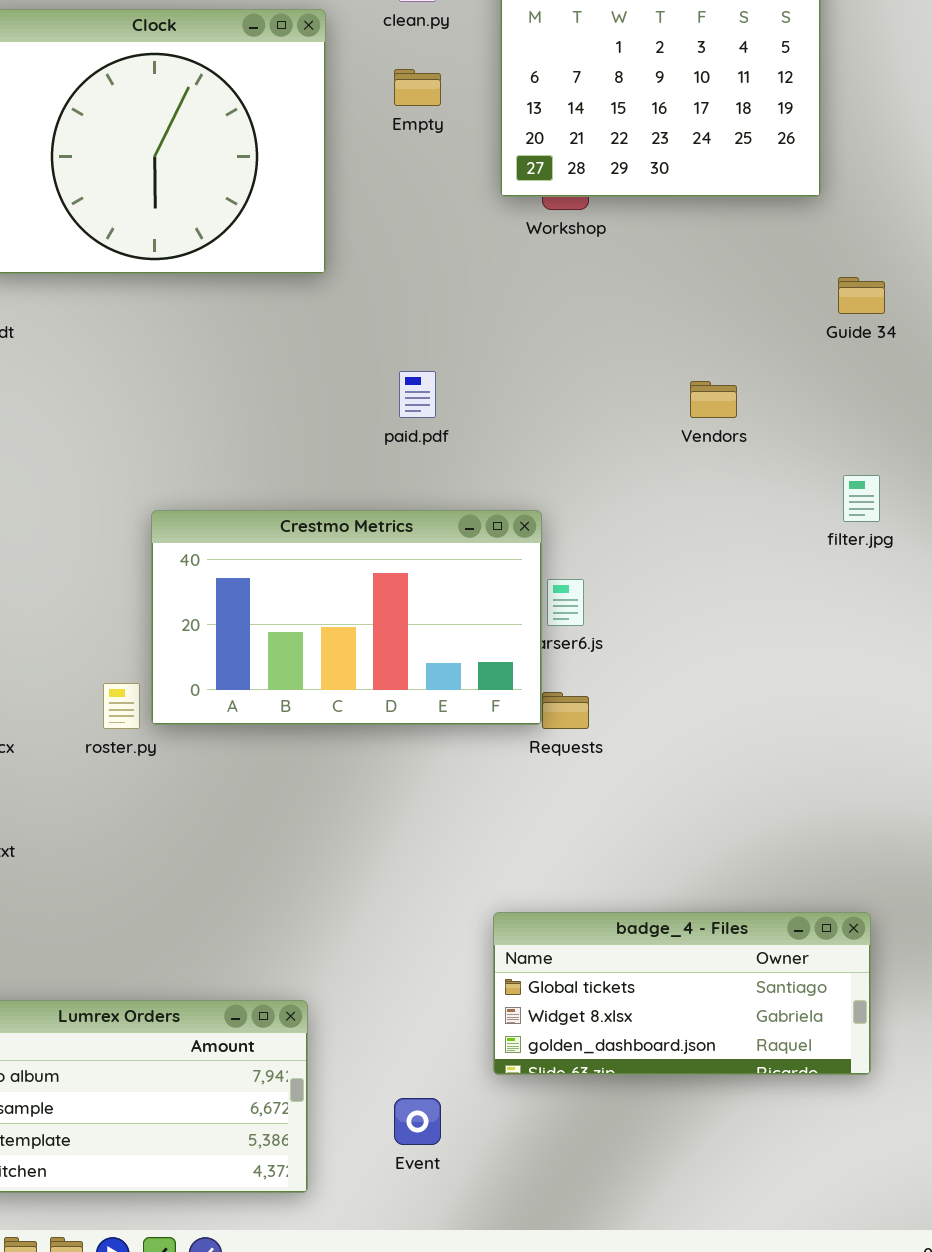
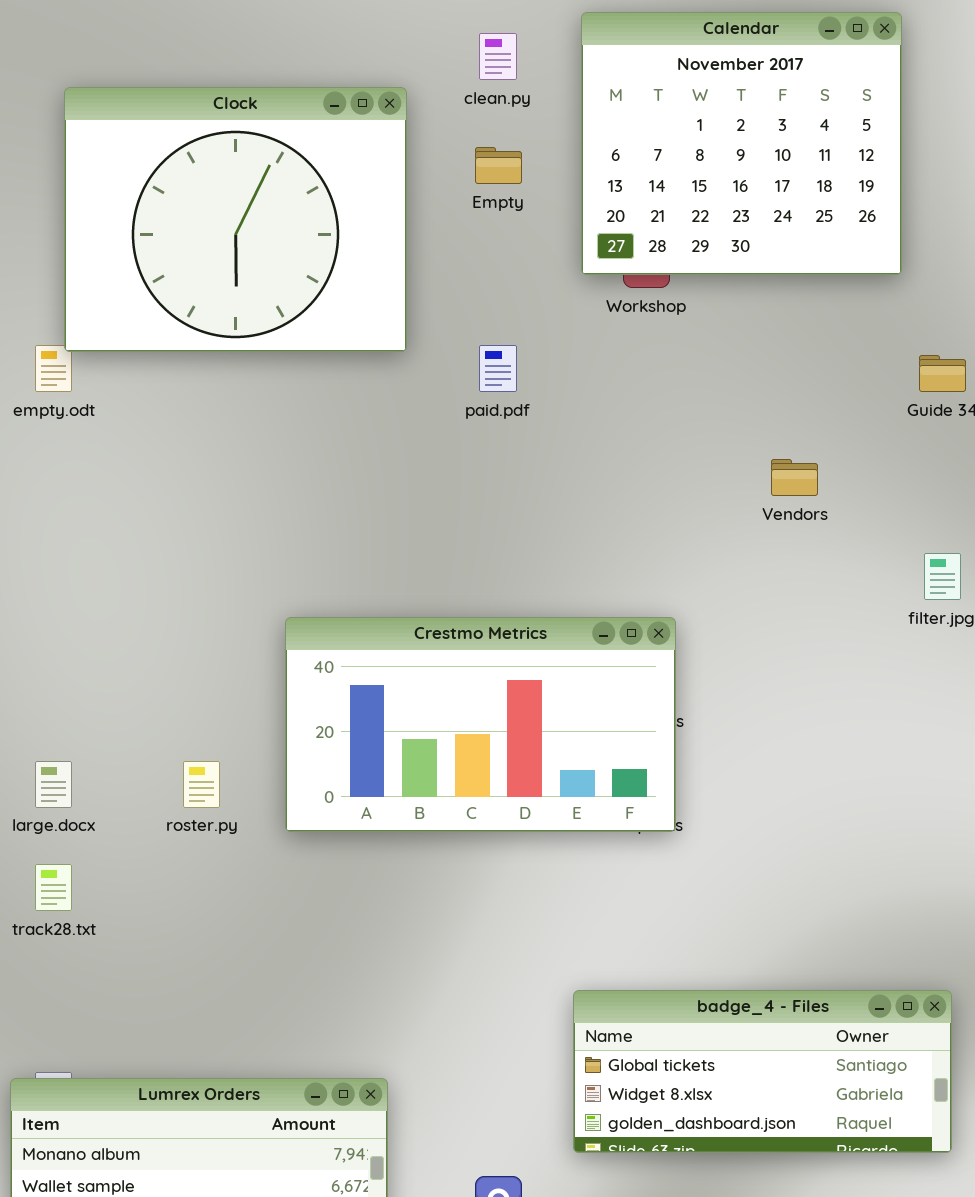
paid.pdf: [399,371,436,418] -> [479,345,517,392], moved
Crestmo Metrics: [151,510,542,725] -> [285,617,676,832], moved

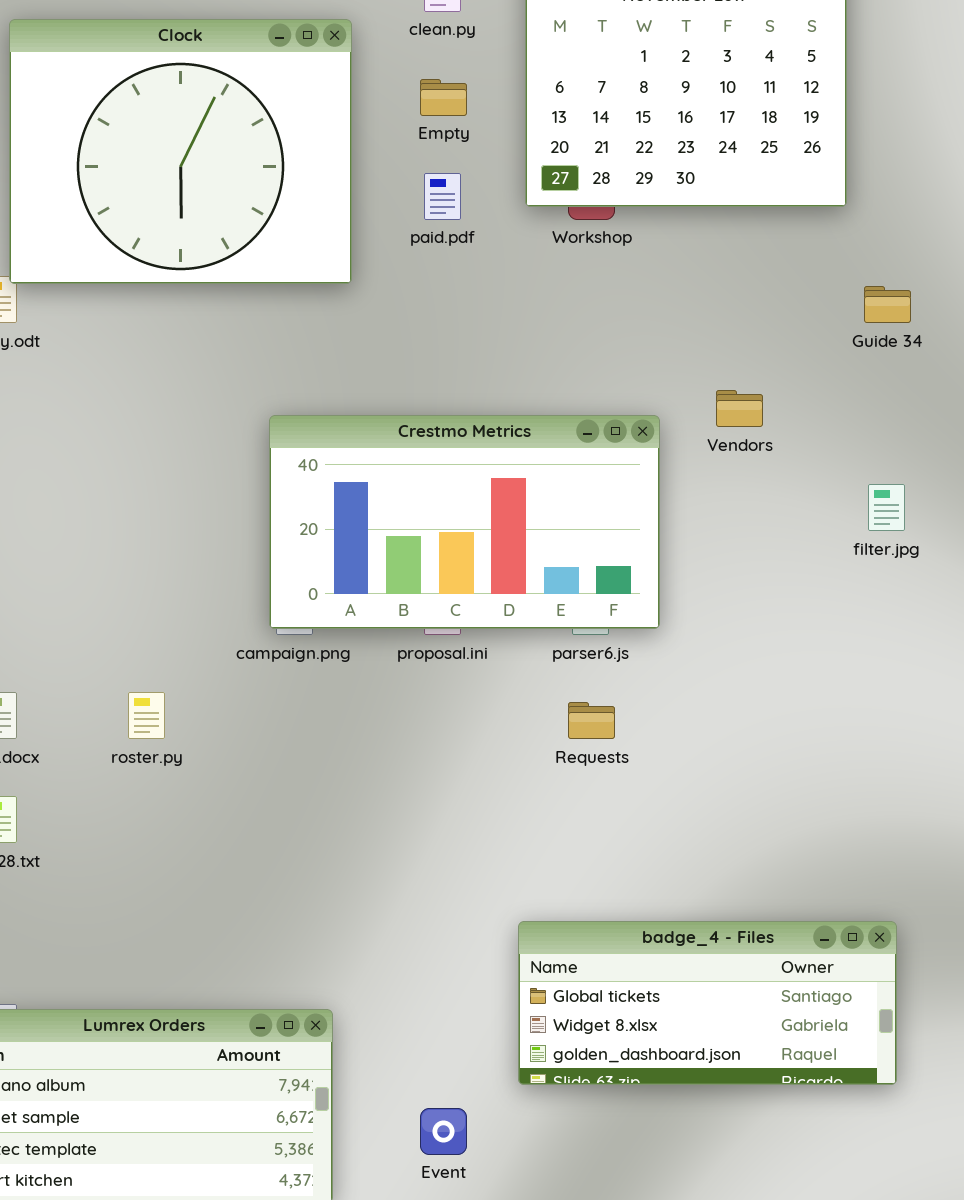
paid.pdf: [479,345,517,392] -> [424,173,461,220], moved
Crestmo Metrics: [285,617,676,832] -> [269,415,660,629], moved

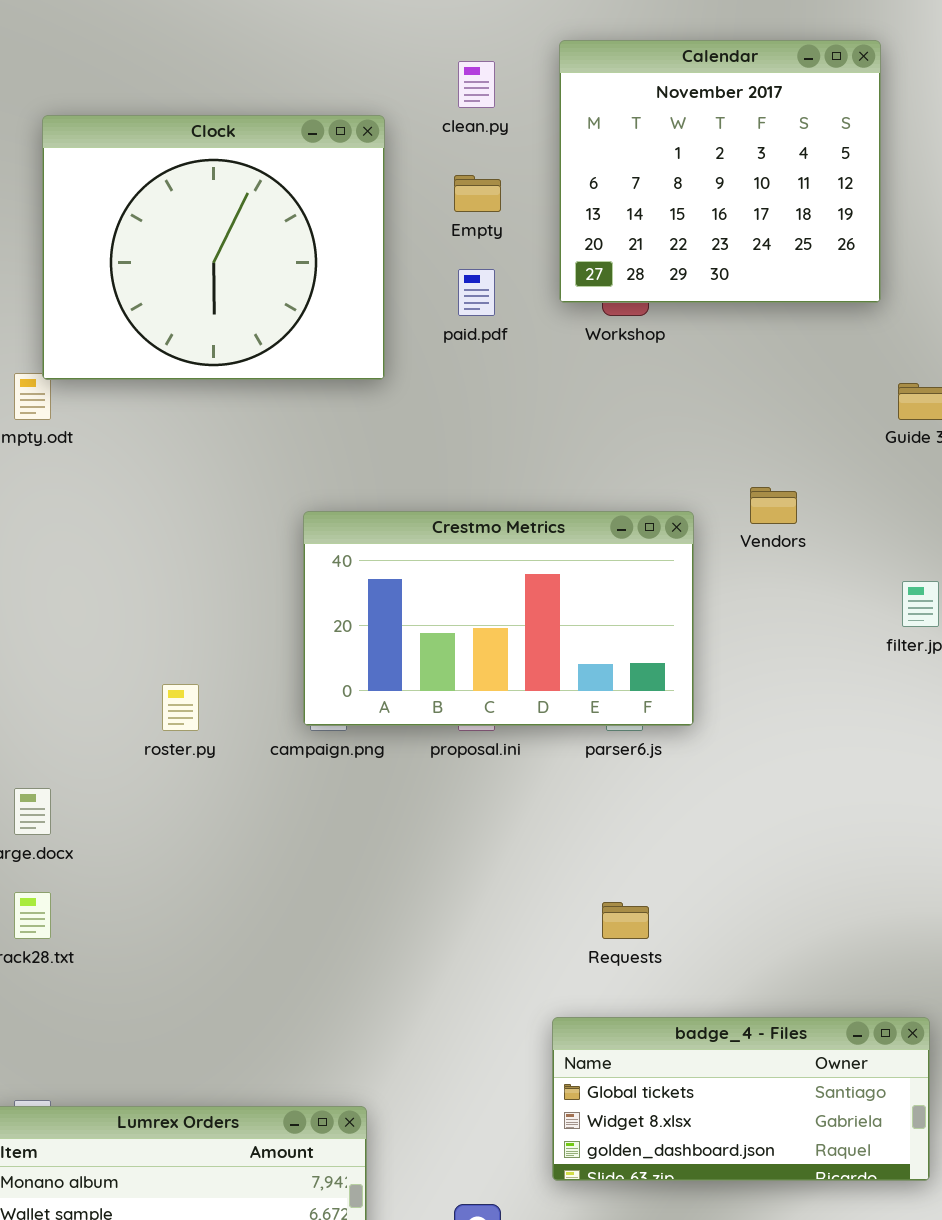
roster.py: [128,692,165,739] -> [162,684,199,731], moved
Requests: [568,702,615,739] -> [602,902,649,939], moved

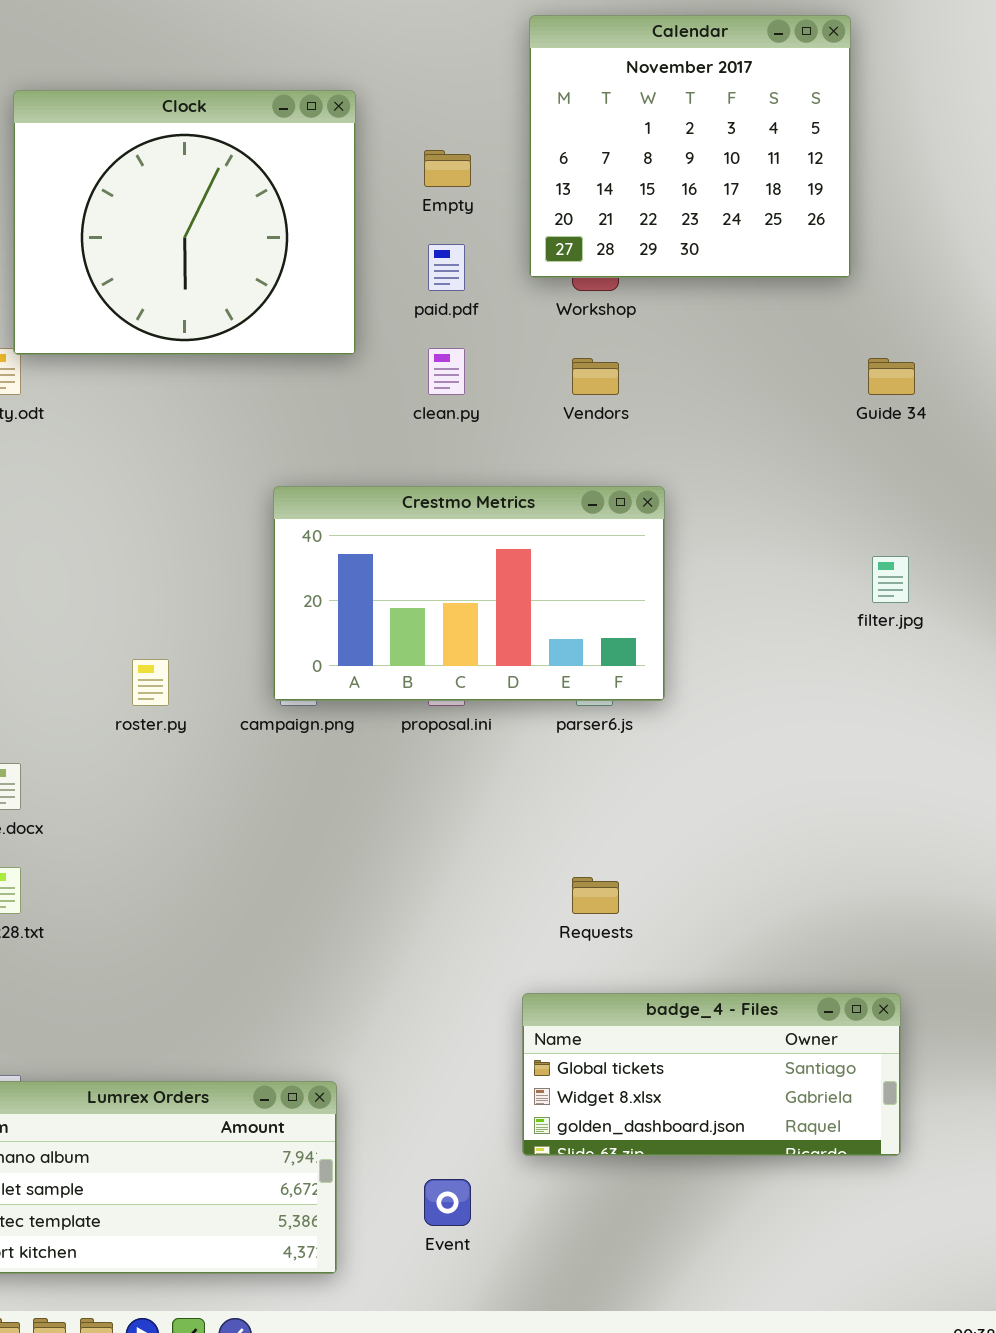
clean.py: [458,61,495,108] -> [428,348,465,395], moved
Vendors: [750,487,797,524] -> [572,358,619,395], moved

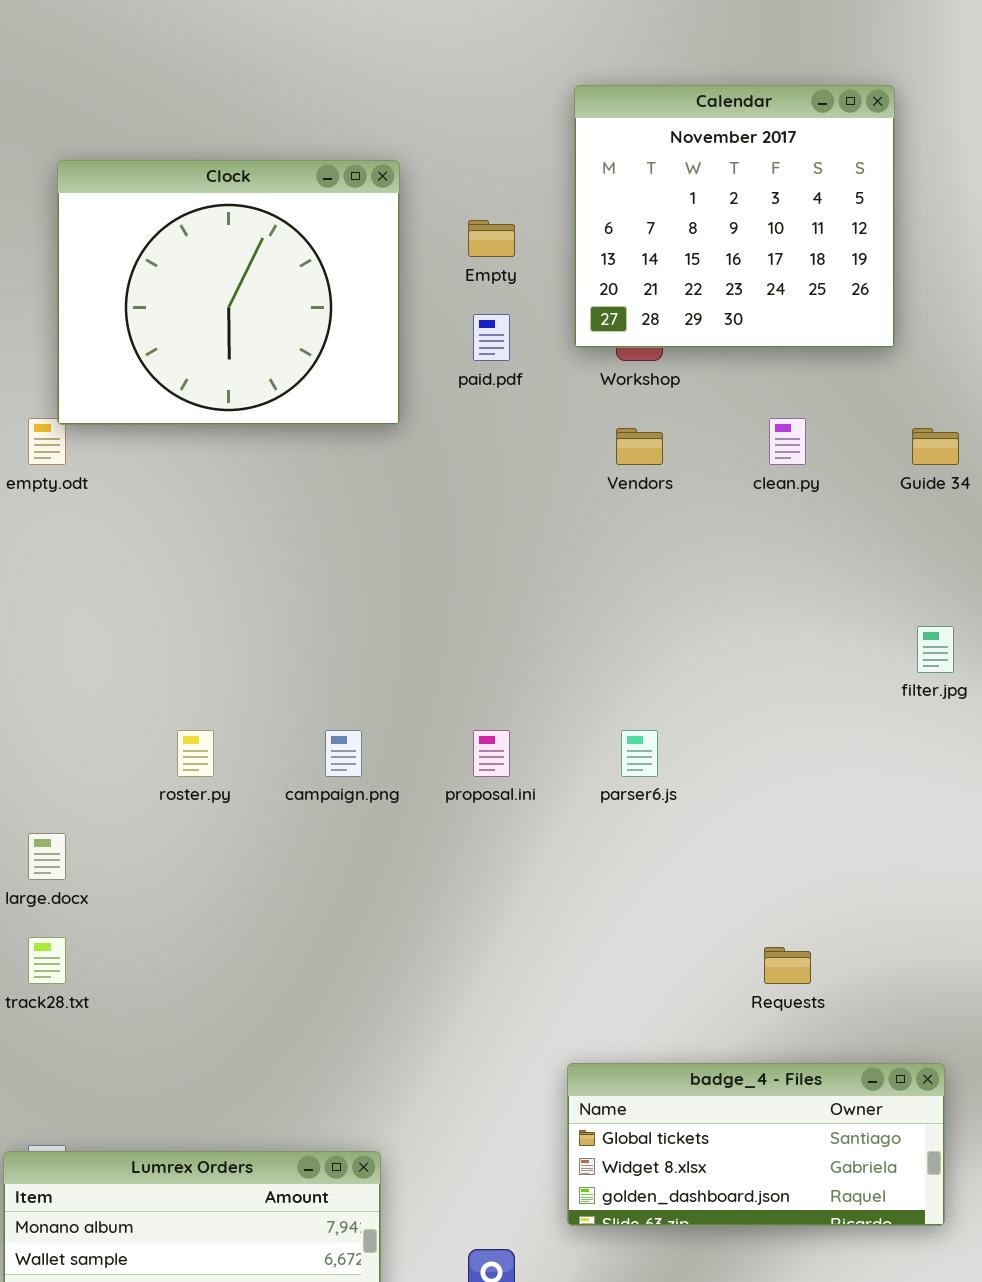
clean.py: [428,348,465,395] -> [769,418,806,465], moved
Crestmo Metrics: [273,486,665,701] -> none, closed
Requests: [572,877,619,914] -> [764,947,811,984], moved

